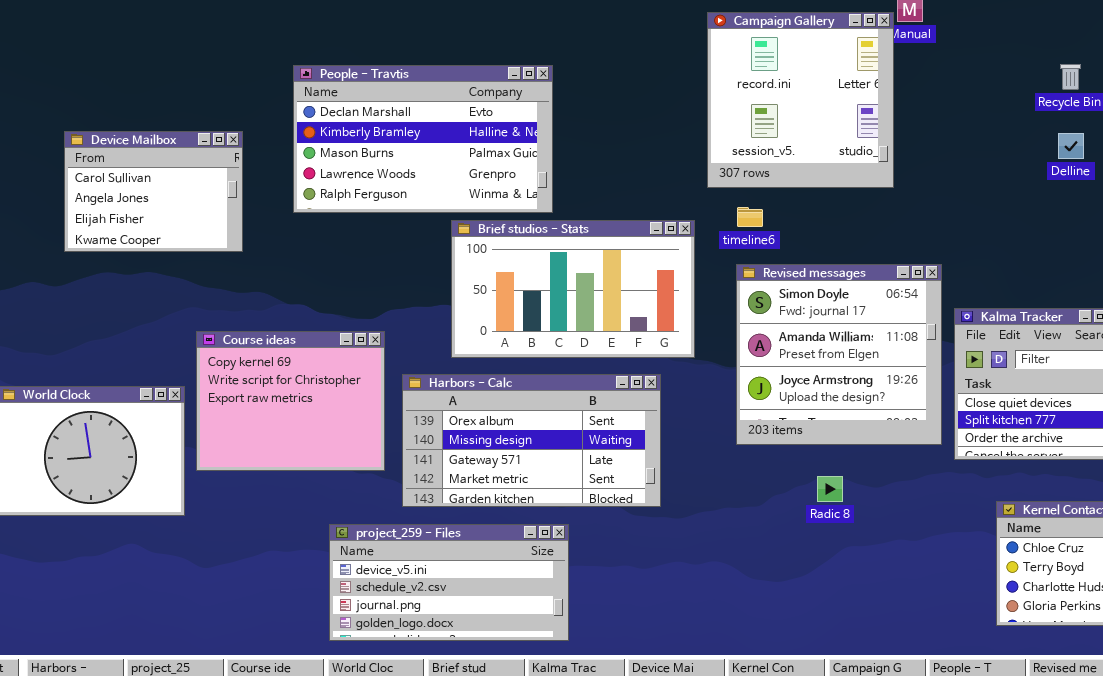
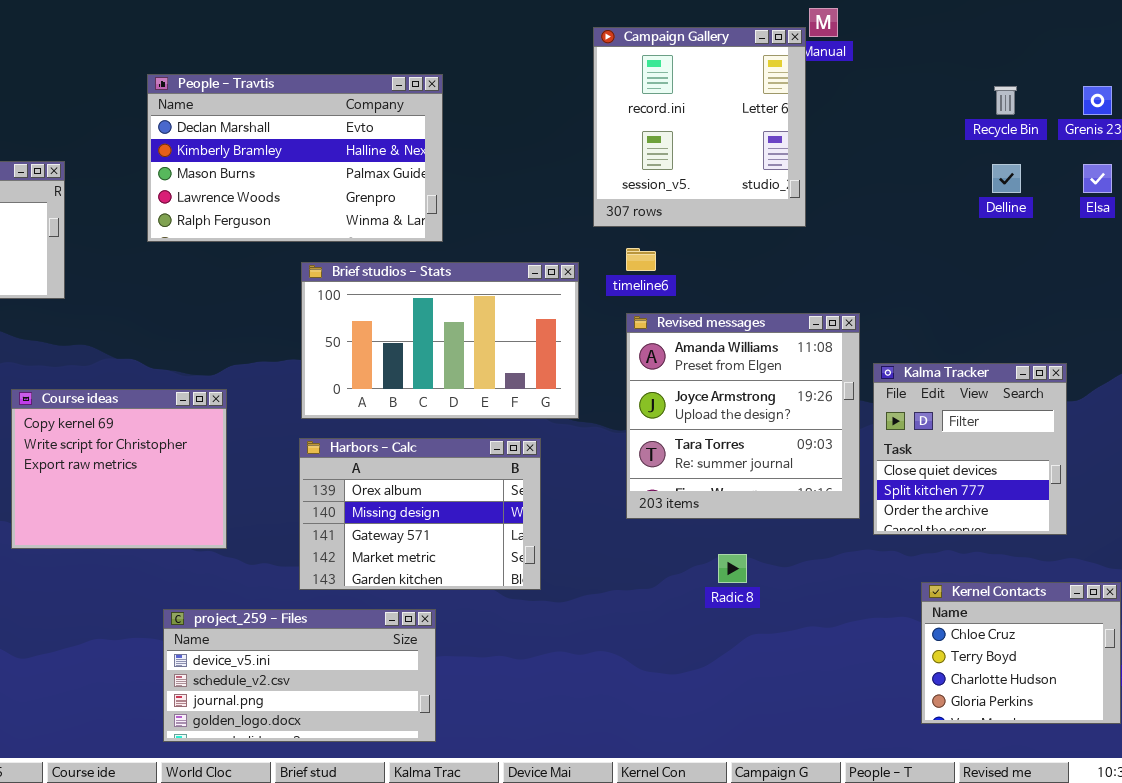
People - Travtis: [293,65,553,213] -> [147,74,443,242], moved
Revised messages: [736,264,942,445] -> [626,313,860,519], scrolled down 1 row
Harbors - Calc: [402,374,661,507] -> [299,438,541,590], resized

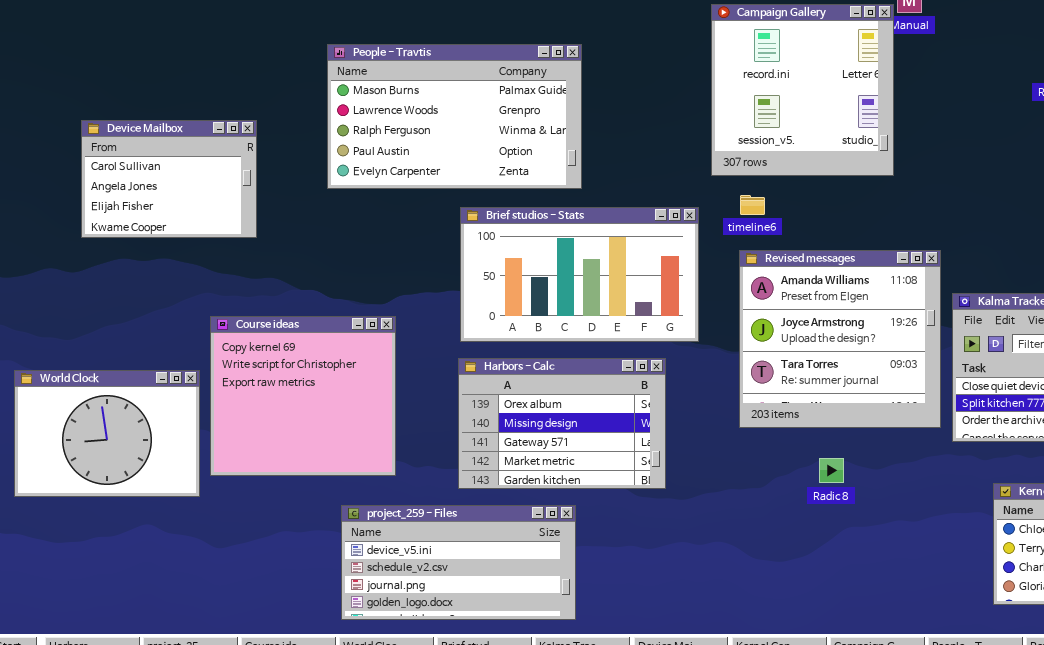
People - Travtis: [147,74,443,242] -> [327,44,582,189], scrolled down 2 rows
Course ideas: [11,389,227,549] -> [210,316,396,476], resized

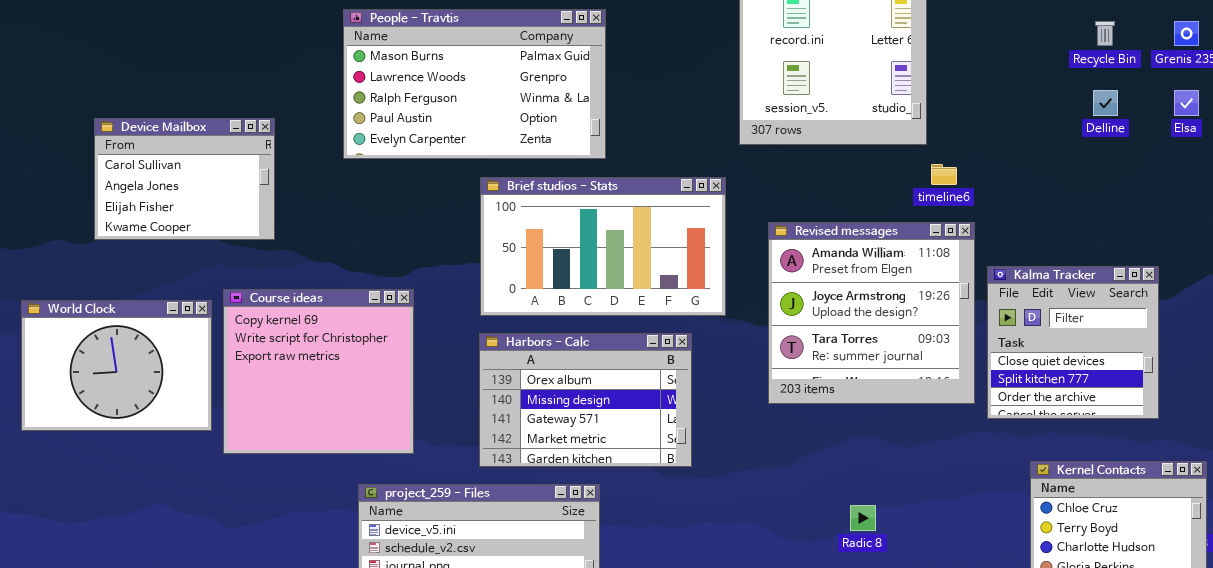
Device Mailbox: [81,120,257,238] -> [94,118,275,240], moved
timeline6: [740,195,765,215] -> [931,164,957,185], moved
World Clock: [14,370,200,497] -> [21,300,212,431], moved
Radic 8: [819,458,844,483] -> [850,505,876,531], moved

